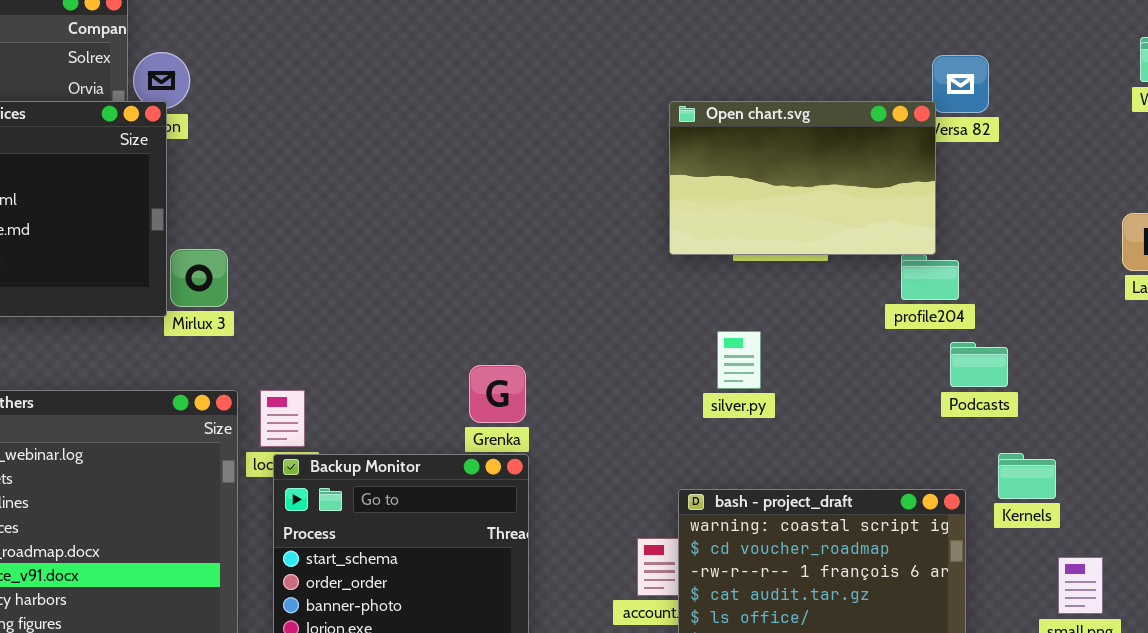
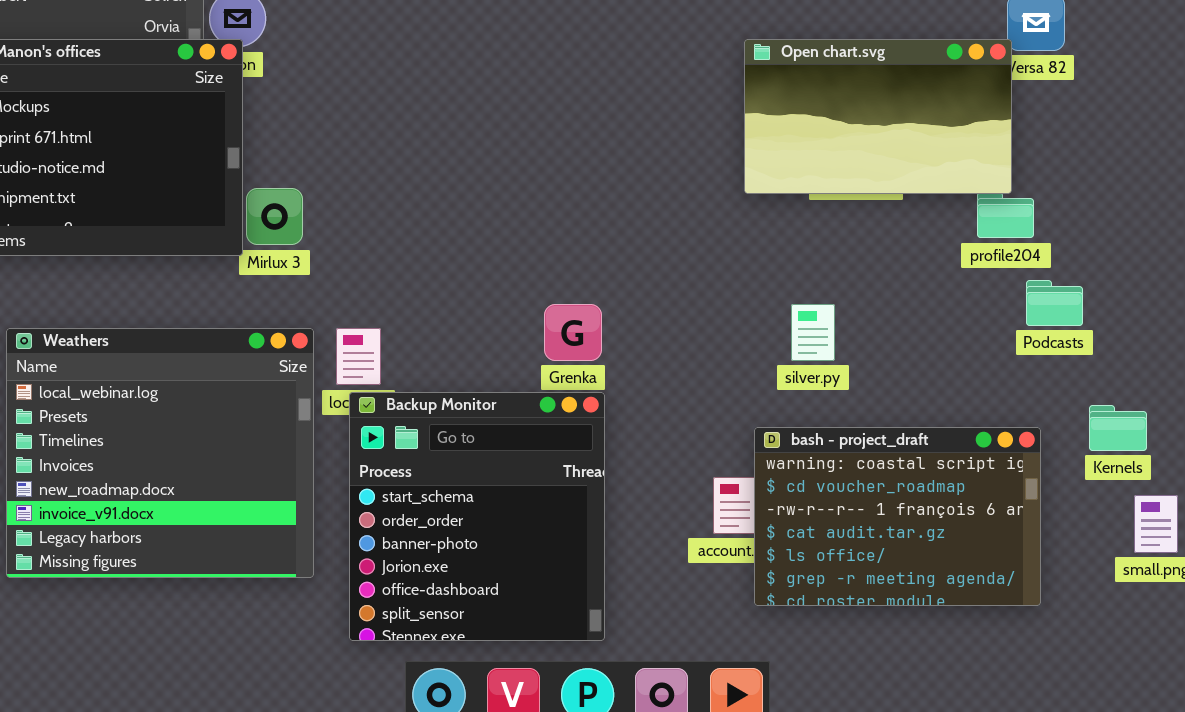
silver.py: [717,331,761,389] -> [791,304,835,361], moved
Kernels: [998,453,1056,499] -> [1089,405,1147,451], moved

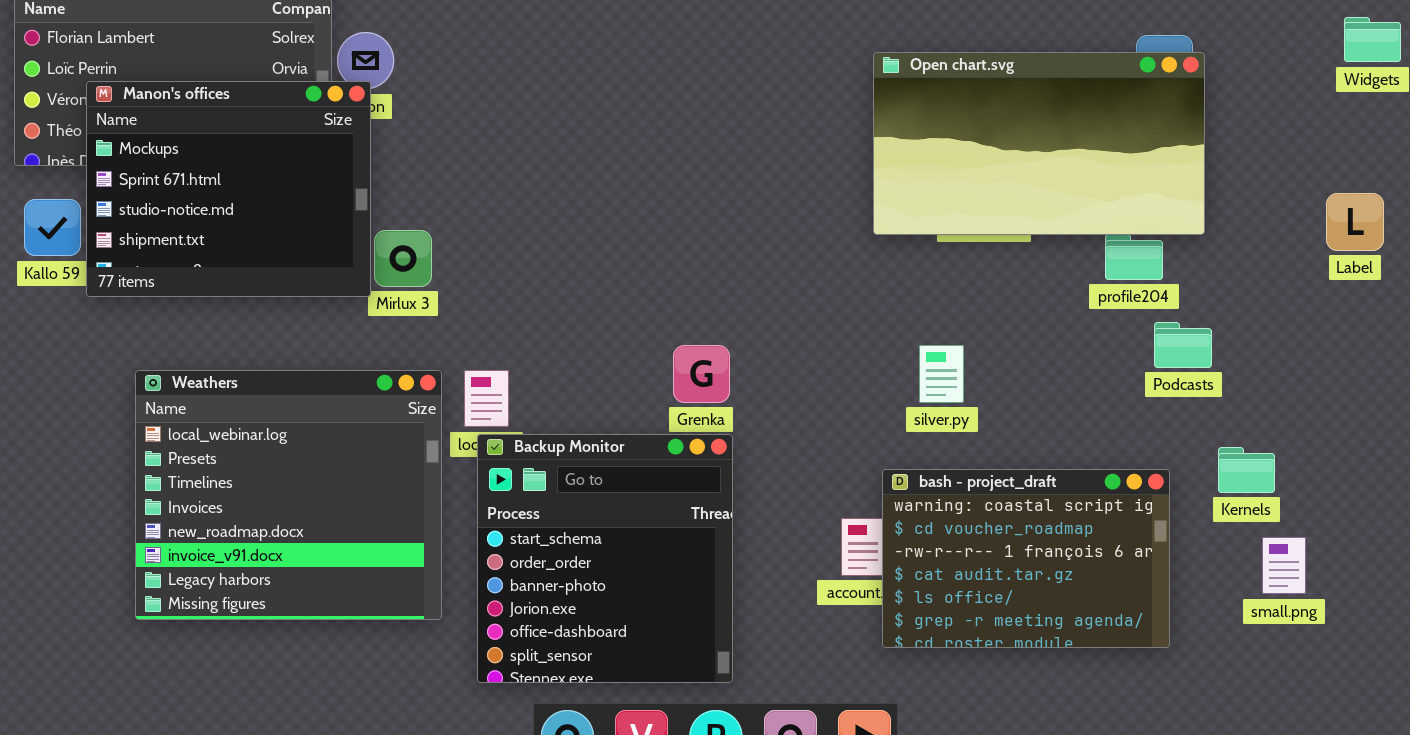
Open chart.svg: [744,39,1012,194] -> [873,52,1205,235], resized

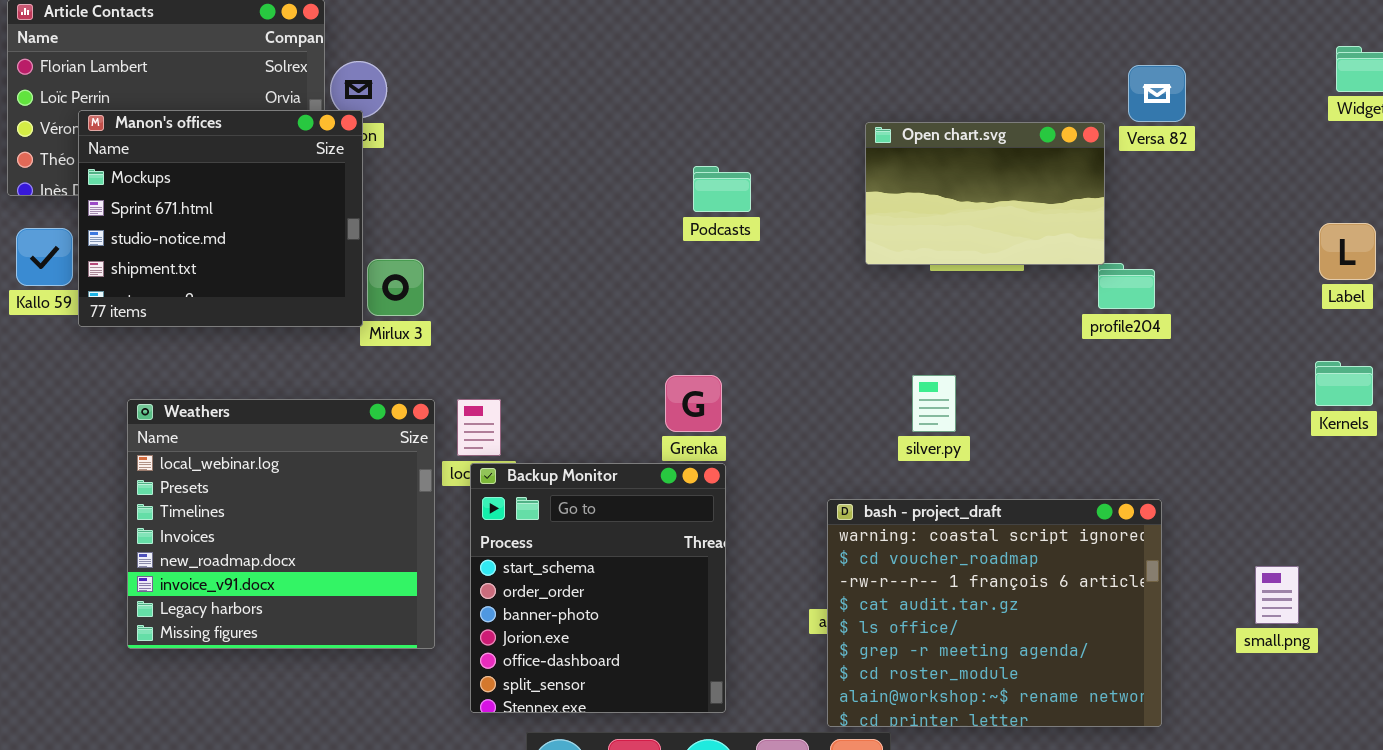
Open chart.svg: [873,52,1205,235] -> [865,122,1105,265], resized
Podcasts: [1154,322,1212,368] -> [693,166,751,212], moved
Kernels: [1218,447,1275,493] -> [1315,361,1373,406], moved
bash - project_draft: [882,469,1170,648] -> [827,499,1162,727], resized

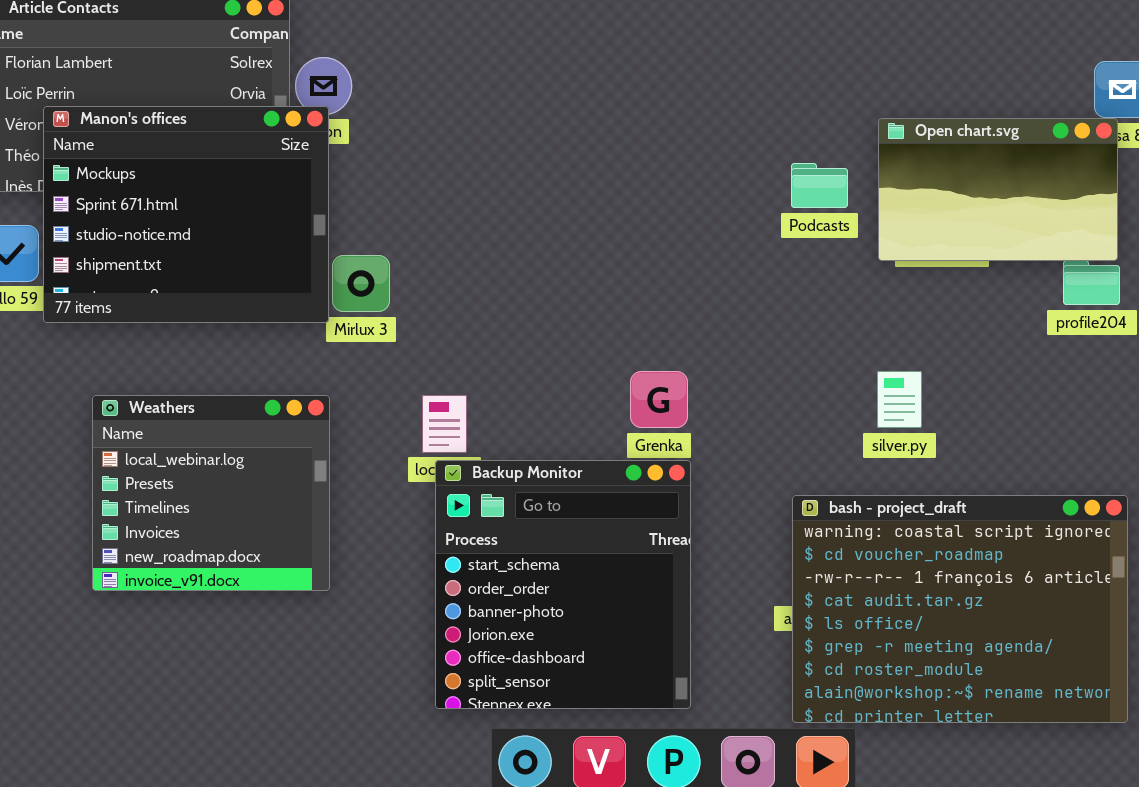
Open chart.svg: [865,122,1105,265] -> [878,118,1118,261], moved
Podcasts: [693,166,751,212] -> [791,163,848,208], moved
Weathers: [127,399,435,649] -> [92,395,330,591], resized

